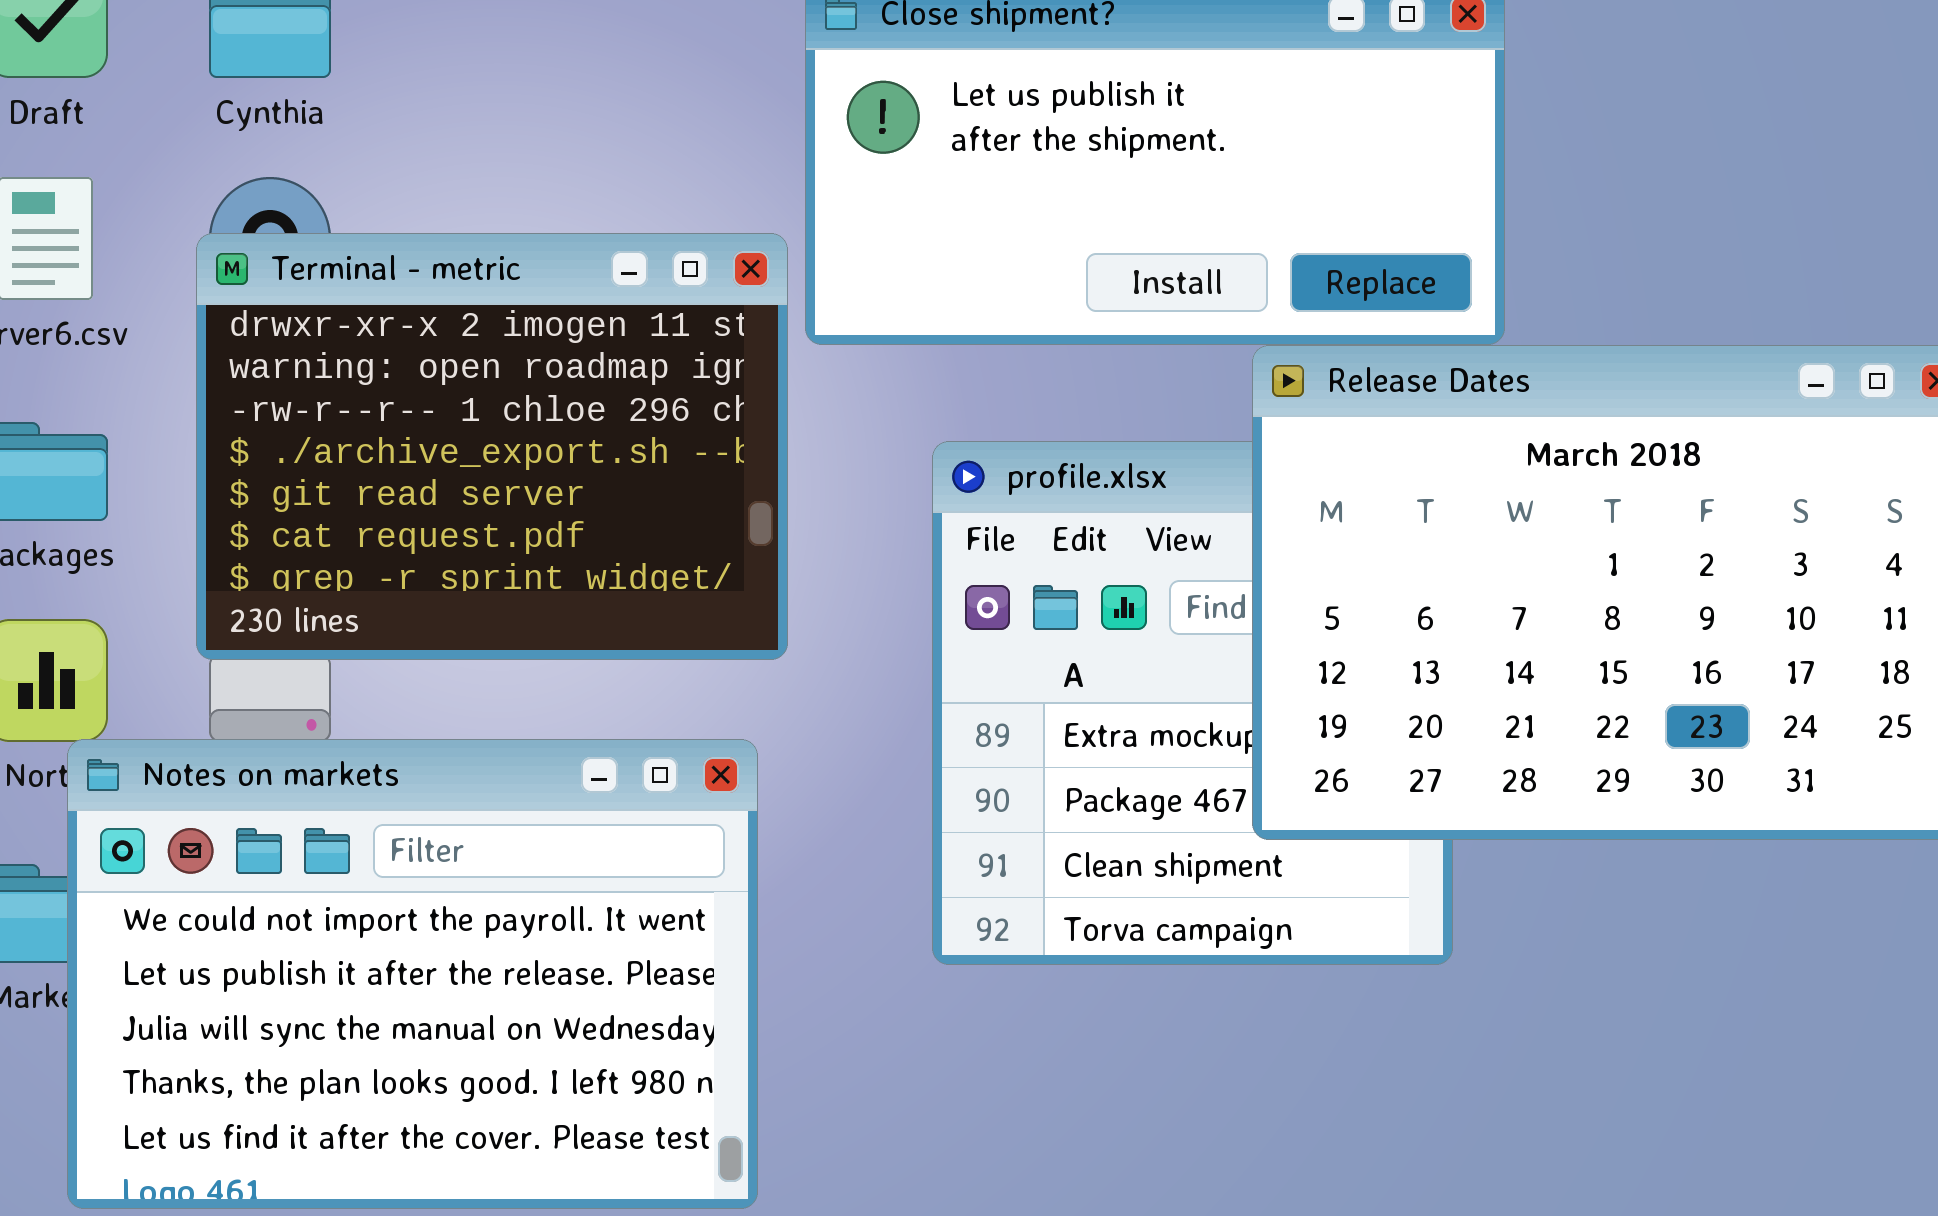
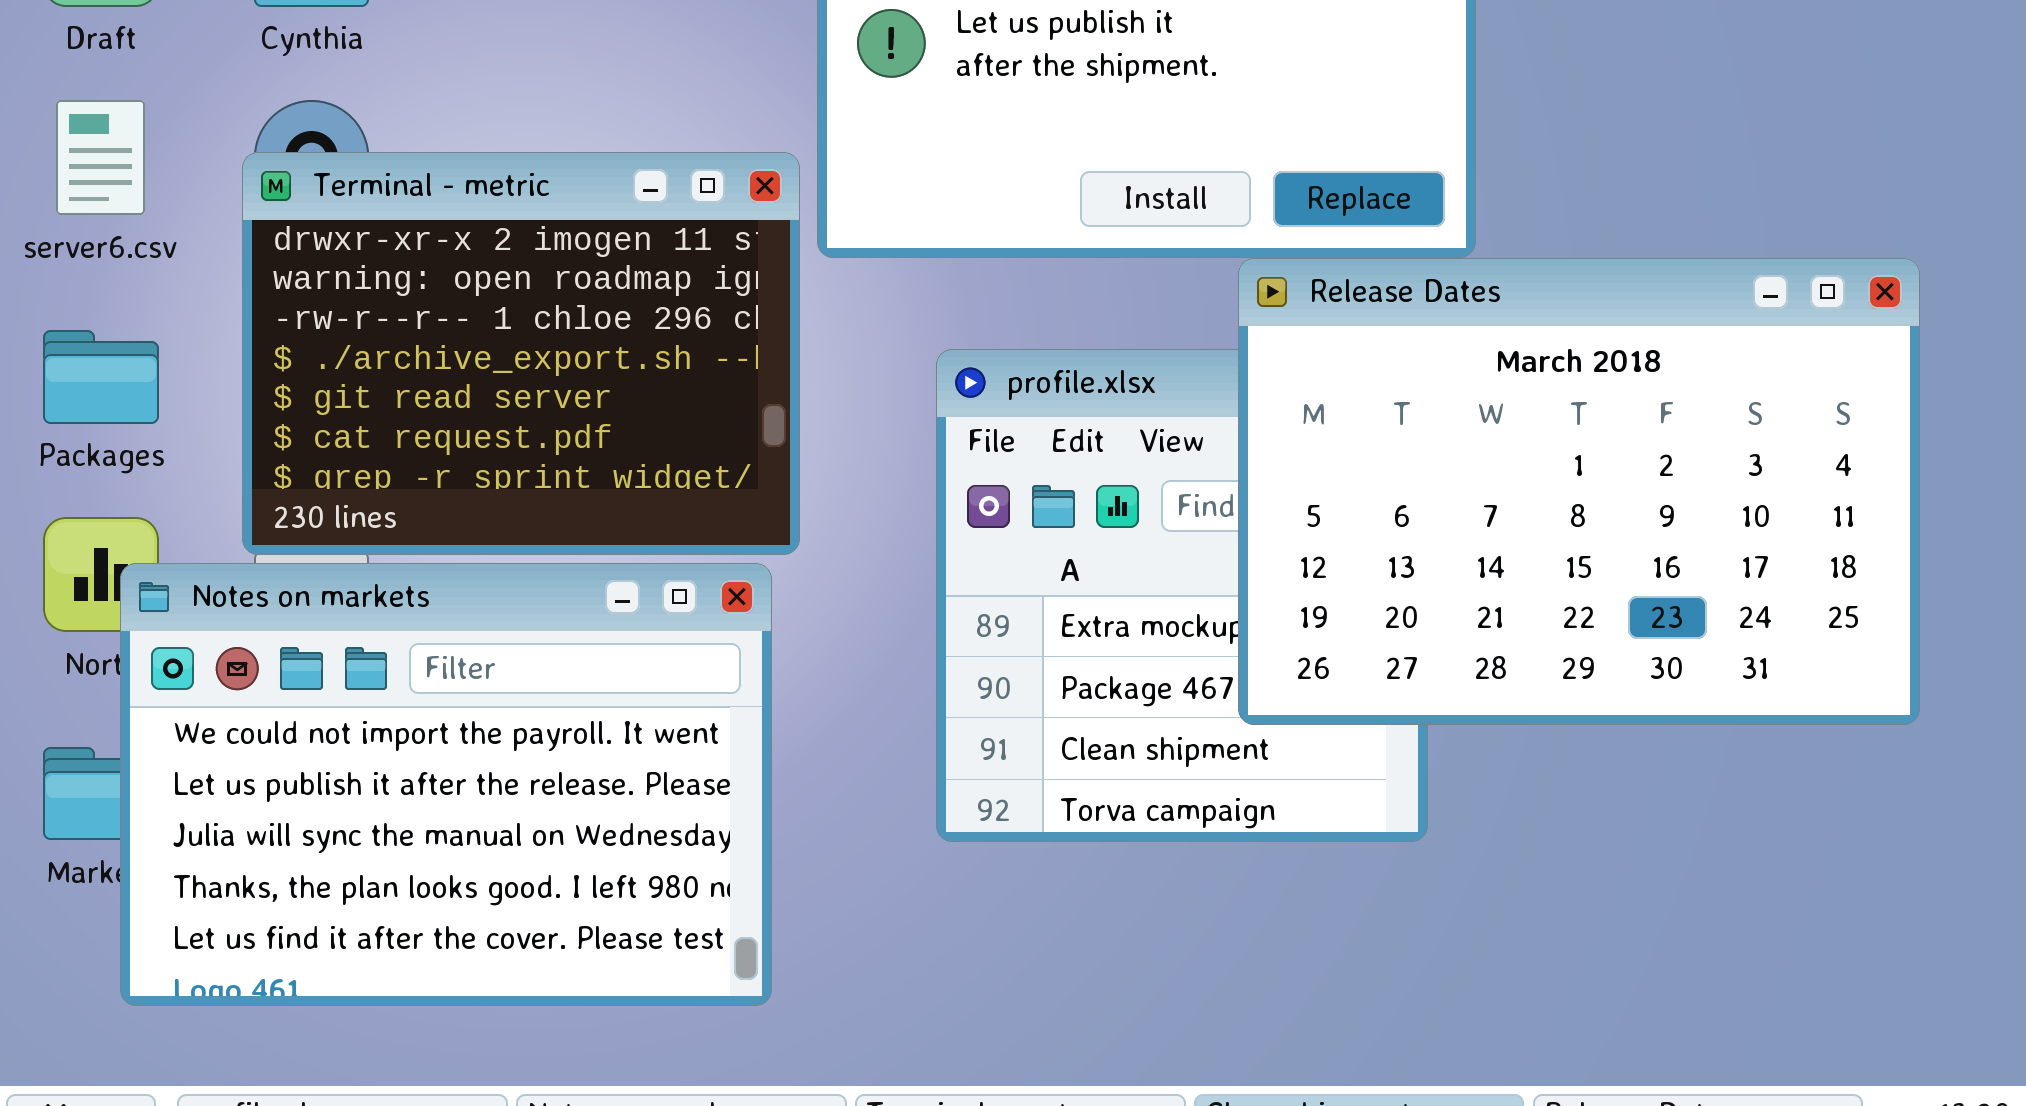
Notes on markets: [67,739,758,1209] -> [120,563,772,1006], moved

